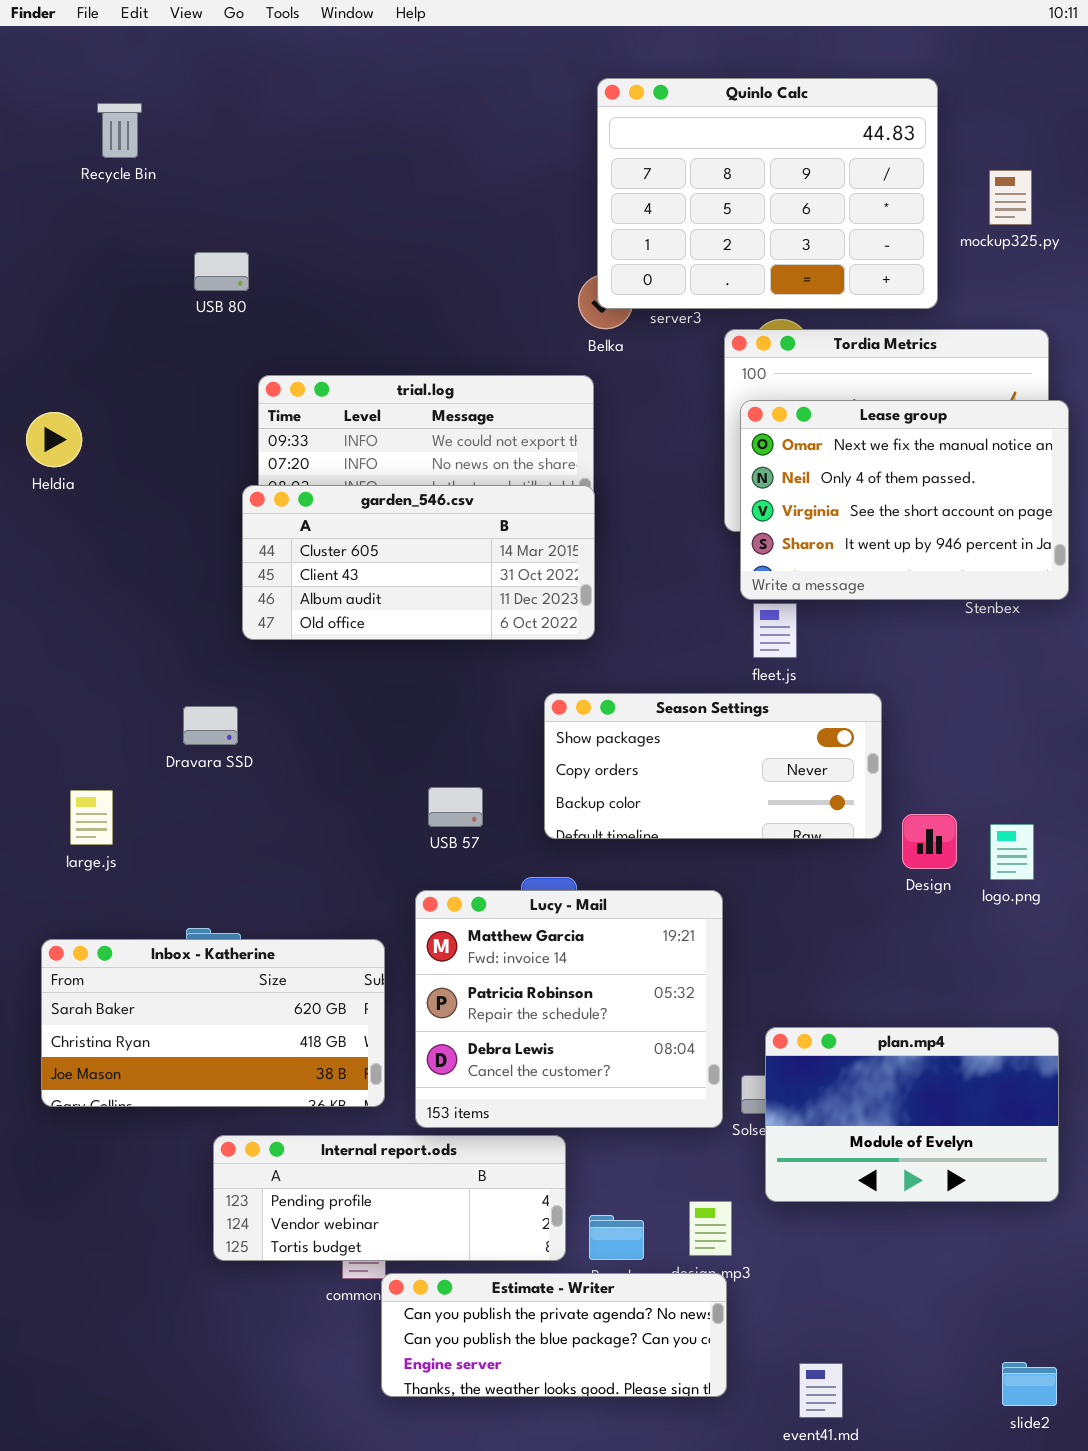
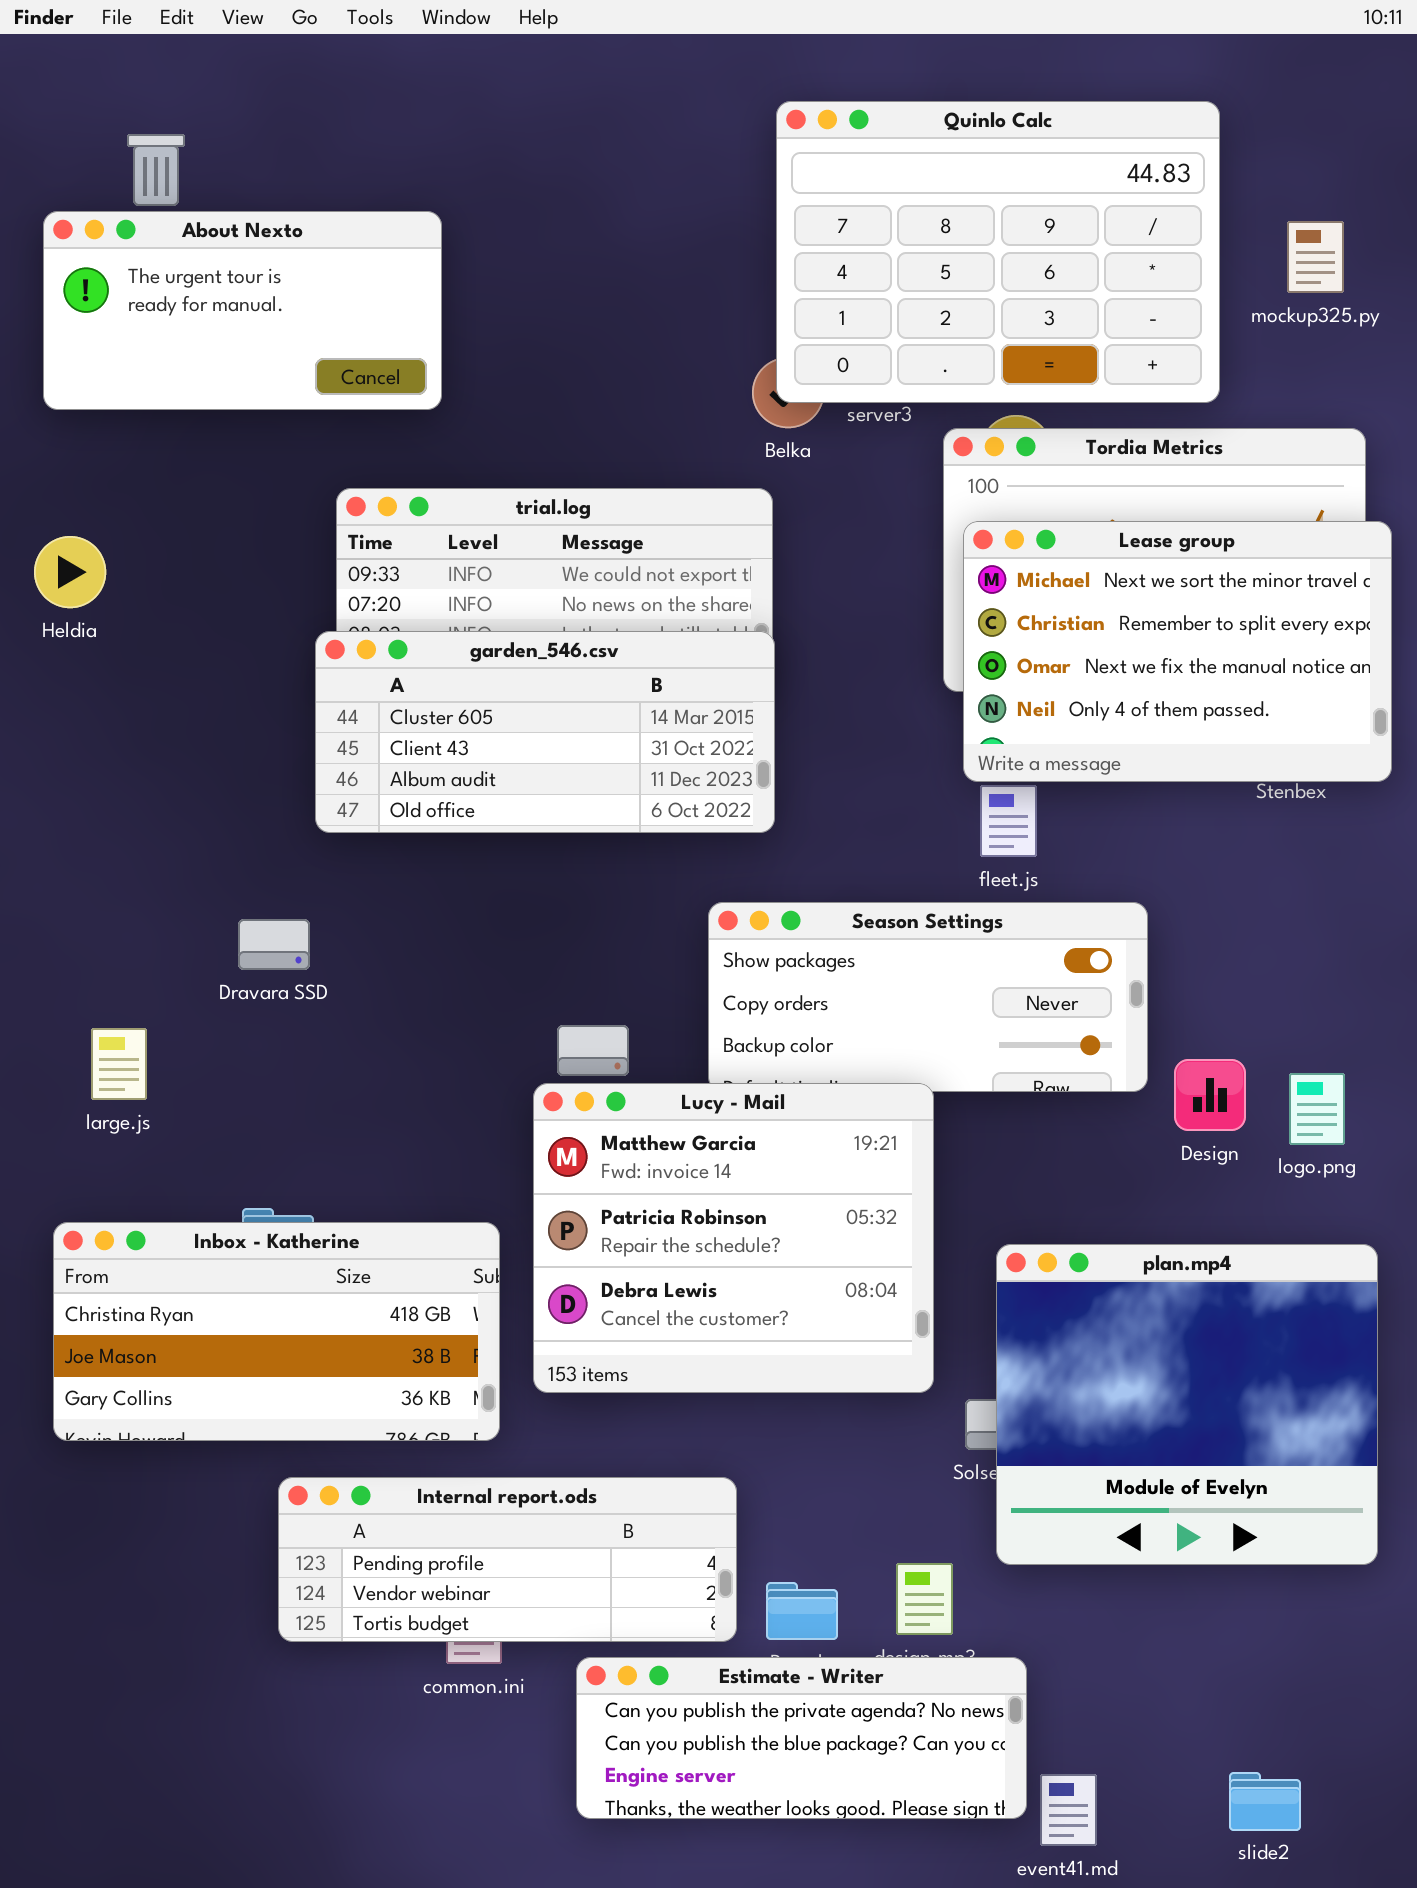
About Nexto: none -> [43,211,442,410], opened
Lease group: [740,400,1069,600] -> [963,521,1392,782], scrolled up 2 rows
Lucy - Mail: [415,890,723,1128] -> [533,1083,934,1393], moved
Inbox - Katherine: [41,939,385,1107] -> [53,1222,500,1441], scrolled down 1 row
plan.mp4: [765,1027,1059,1202] -> [996,1244,1378,1565], resized
Estimate - Writer: [381,1273,727,1397] -> [576,1657,1027,1819], moved
slide2: [1002,1362,1057,1406] -> [1229,1772,1301,1831], moved

